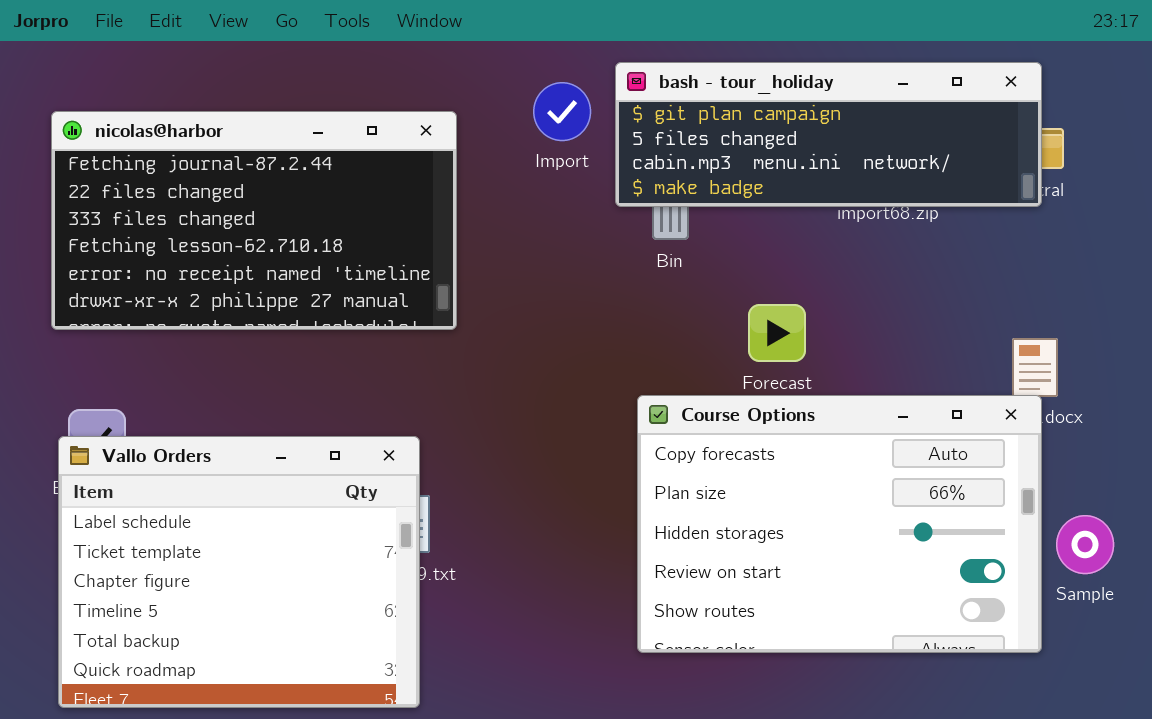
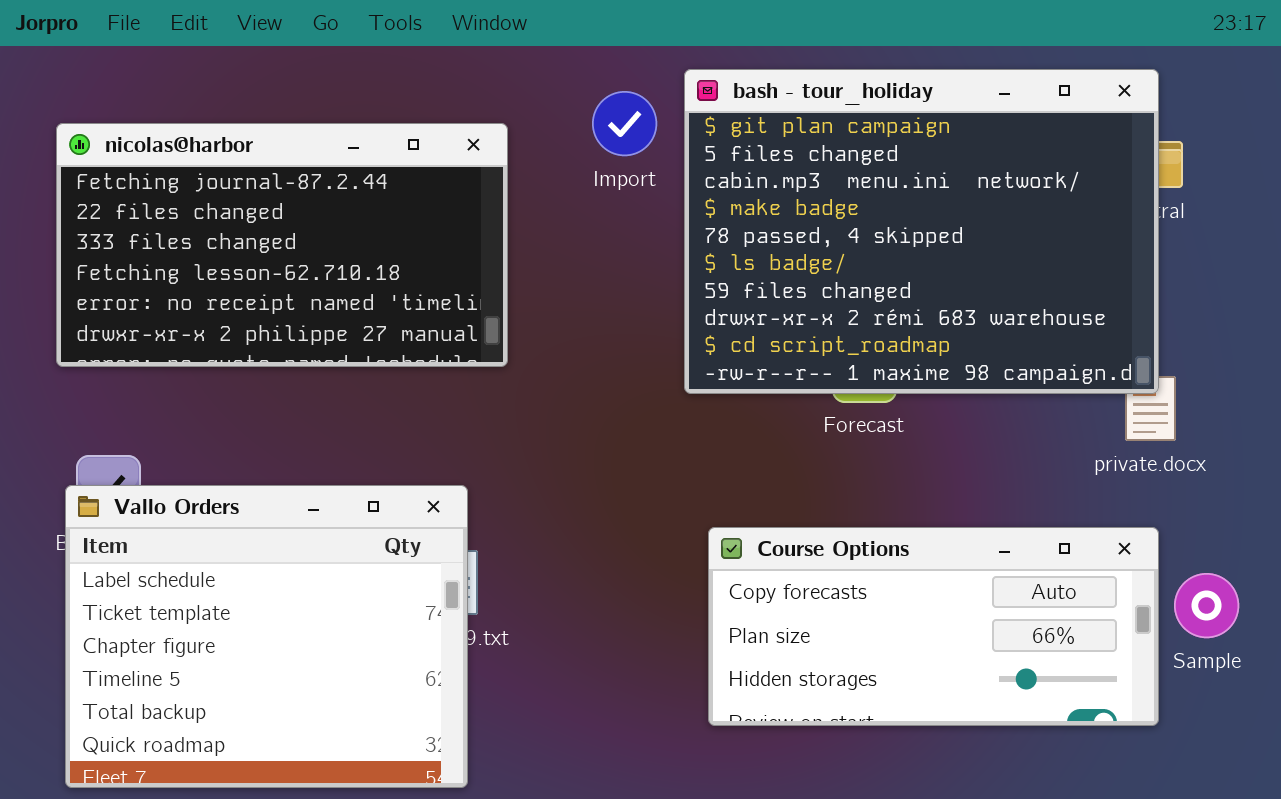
bash - tour_holiday: [615,62,1042,207] -> [684,69,1159,394], resized
Course Options: [637,395,1042,653] -> [708,527,1159,726], resized

